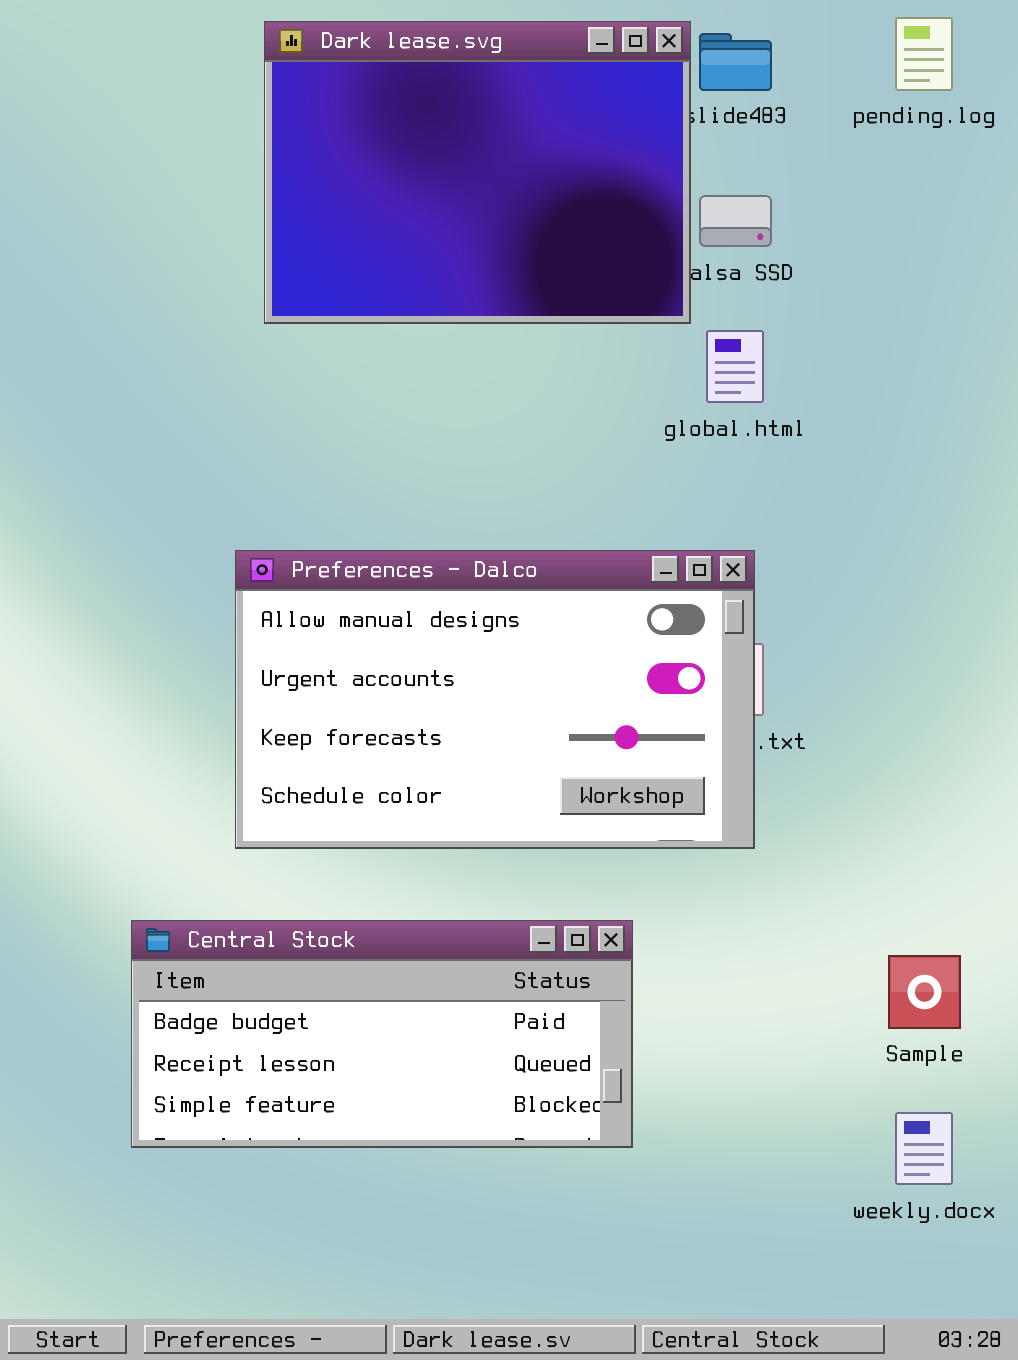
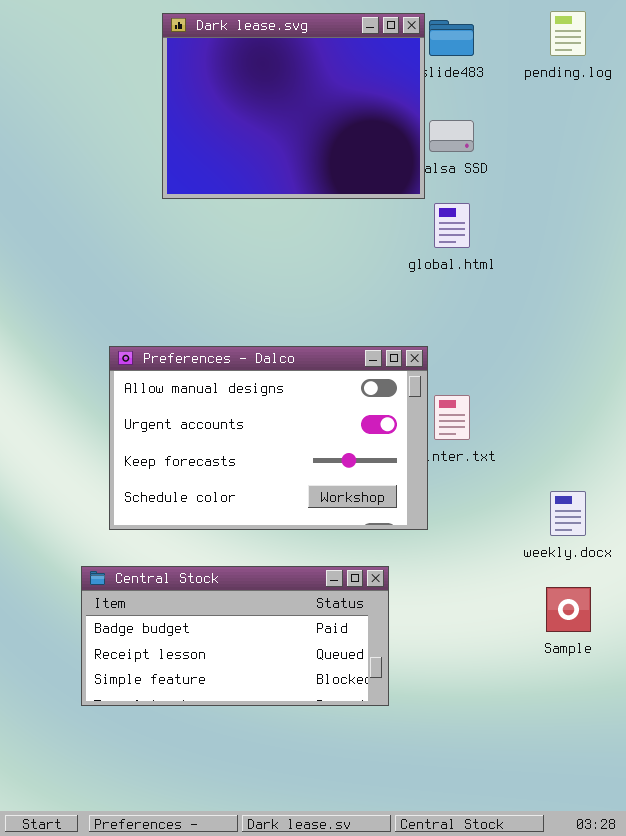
Preferences - Dalco: [235,550,755,849] -> [109,346,428,530], moved
weekly.docx: [895,1112,953,1185] -> [550,491,586,536], moved

